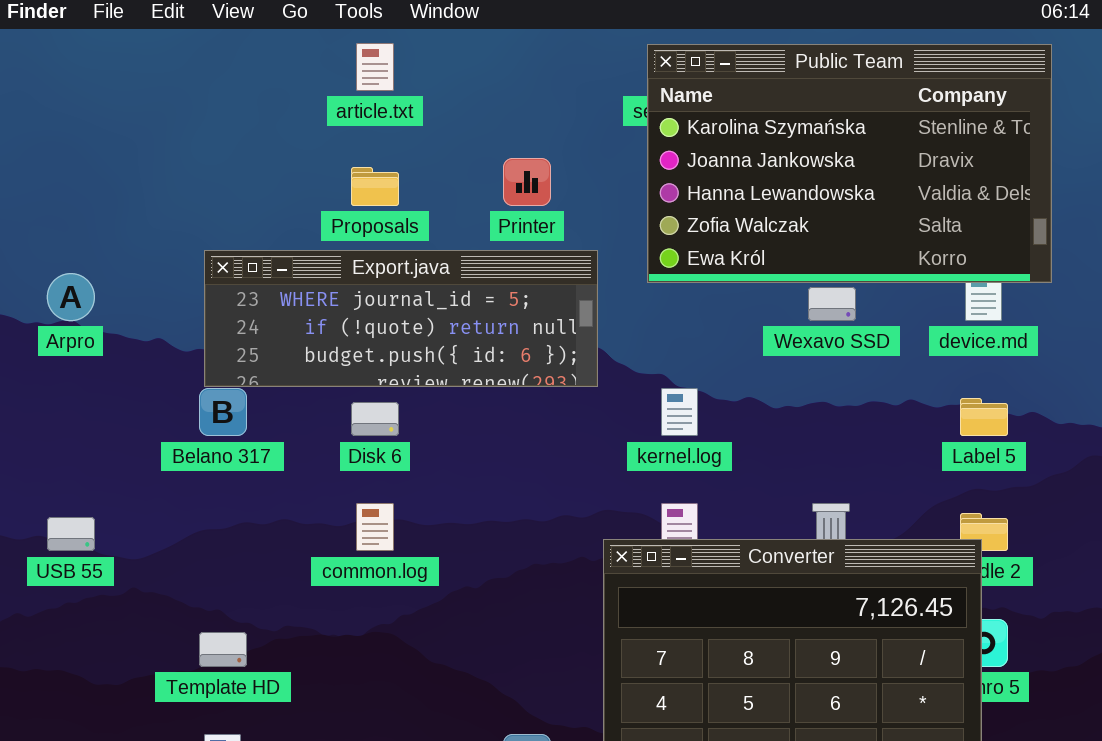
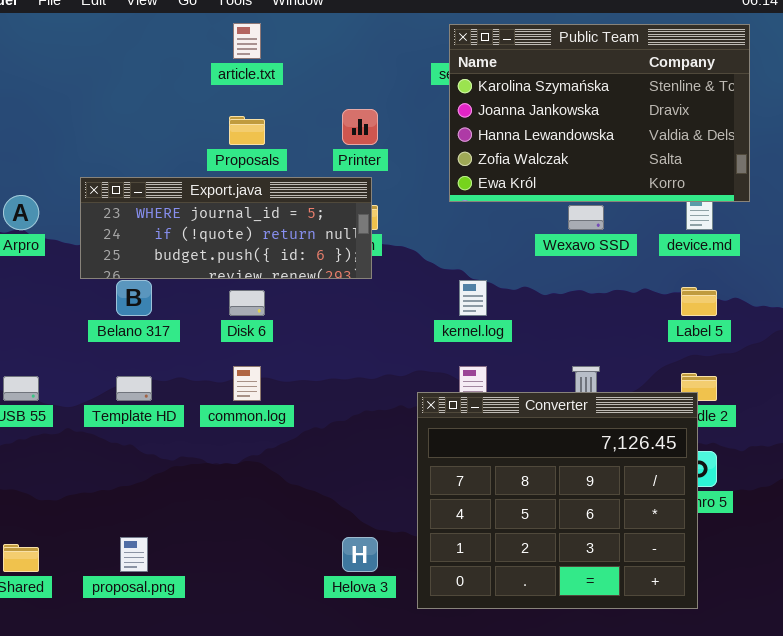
Export.java: [204,250,598,387] -> [80,177,372,279], moved
Template HD: [199,632,247,667] -> [116,376,152,401], moved

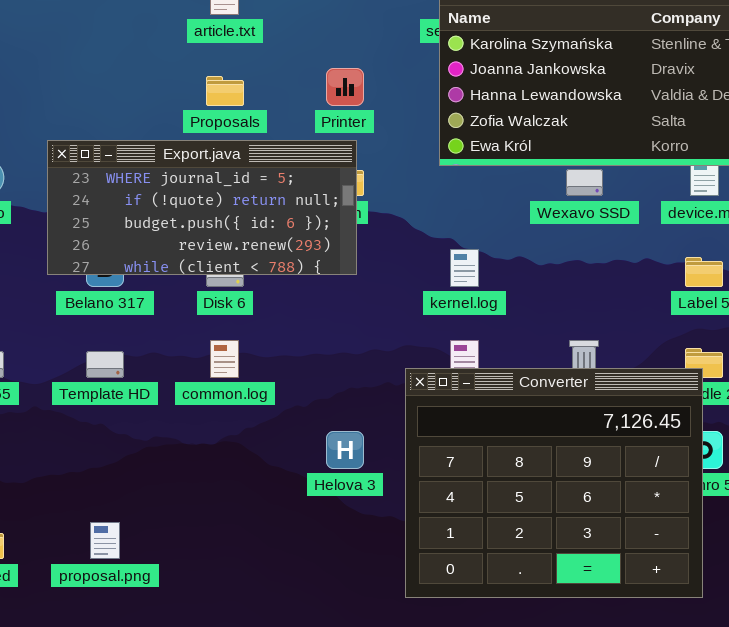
Export.java: [80,177,372,279] -> [47,140,357,275], resized
Helova 3: [342,537,378,572] -> [326,431,364,469], moved

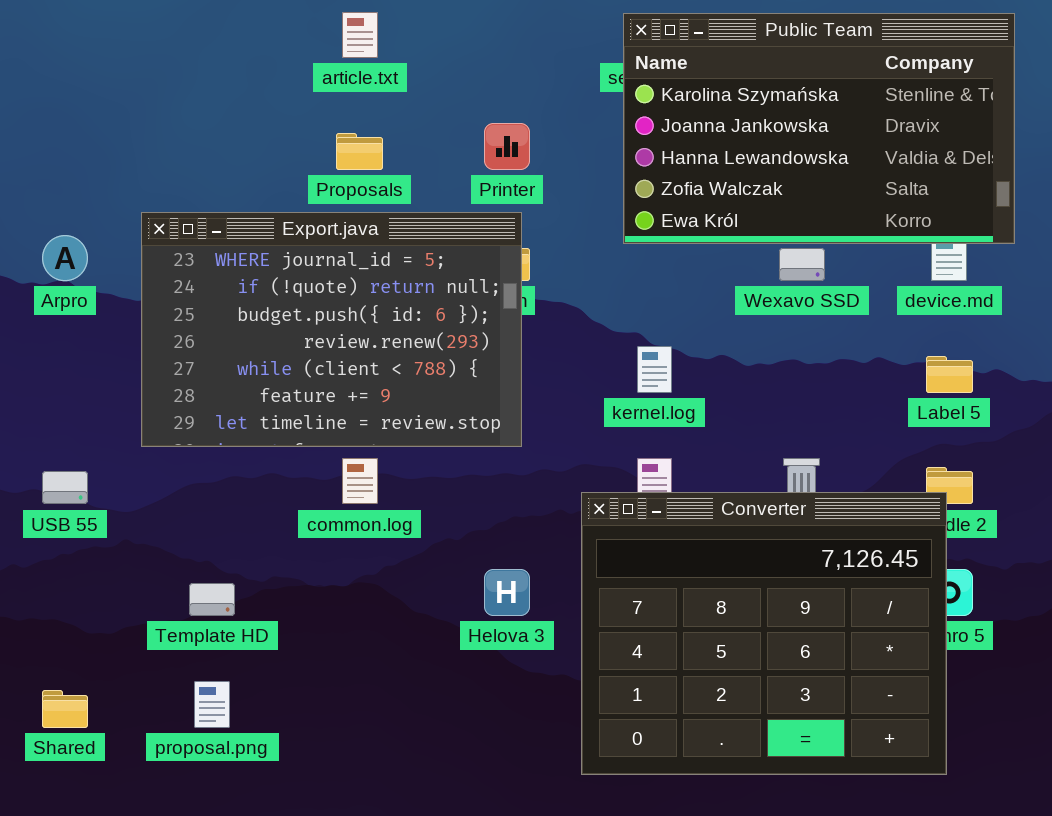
Export.java: [47,140,357,275] -> [141,212,522,447], resized
Template HD: [86,351,124,378] -> [189,583,235,616], moved

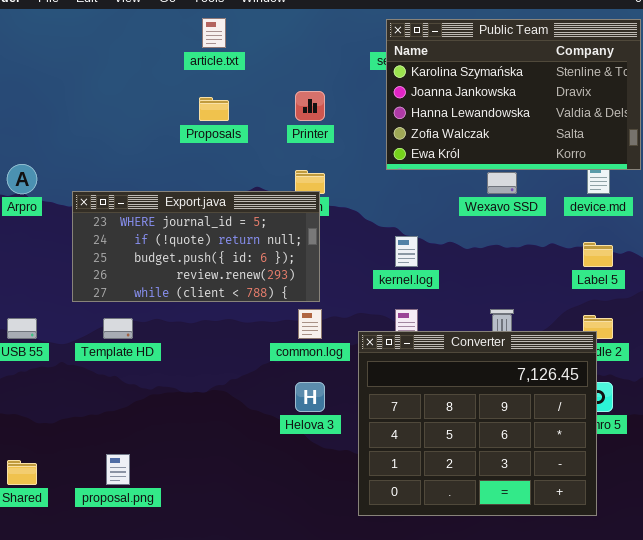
Export.java: [141,212,522,447] -> [72,191,320,302], resized
common.log: [342,458,378,504] -> [298,309,322,339], moved
Template HD: [189,583,235,616] -> [103,318,133,339], moved

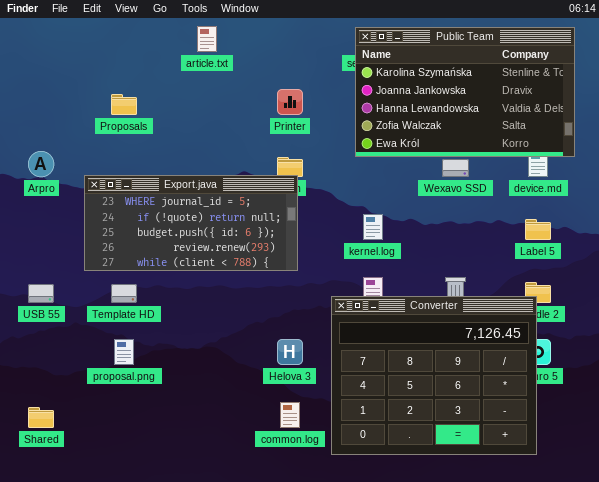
Proposals: [199,97,229,121] -> [111,94,137,115], moved
common.log: [298,309,322,339] -> [280,402,300,428], moved
proposal.png: [106,454,130,485] -> [114,339,134,365], moved

